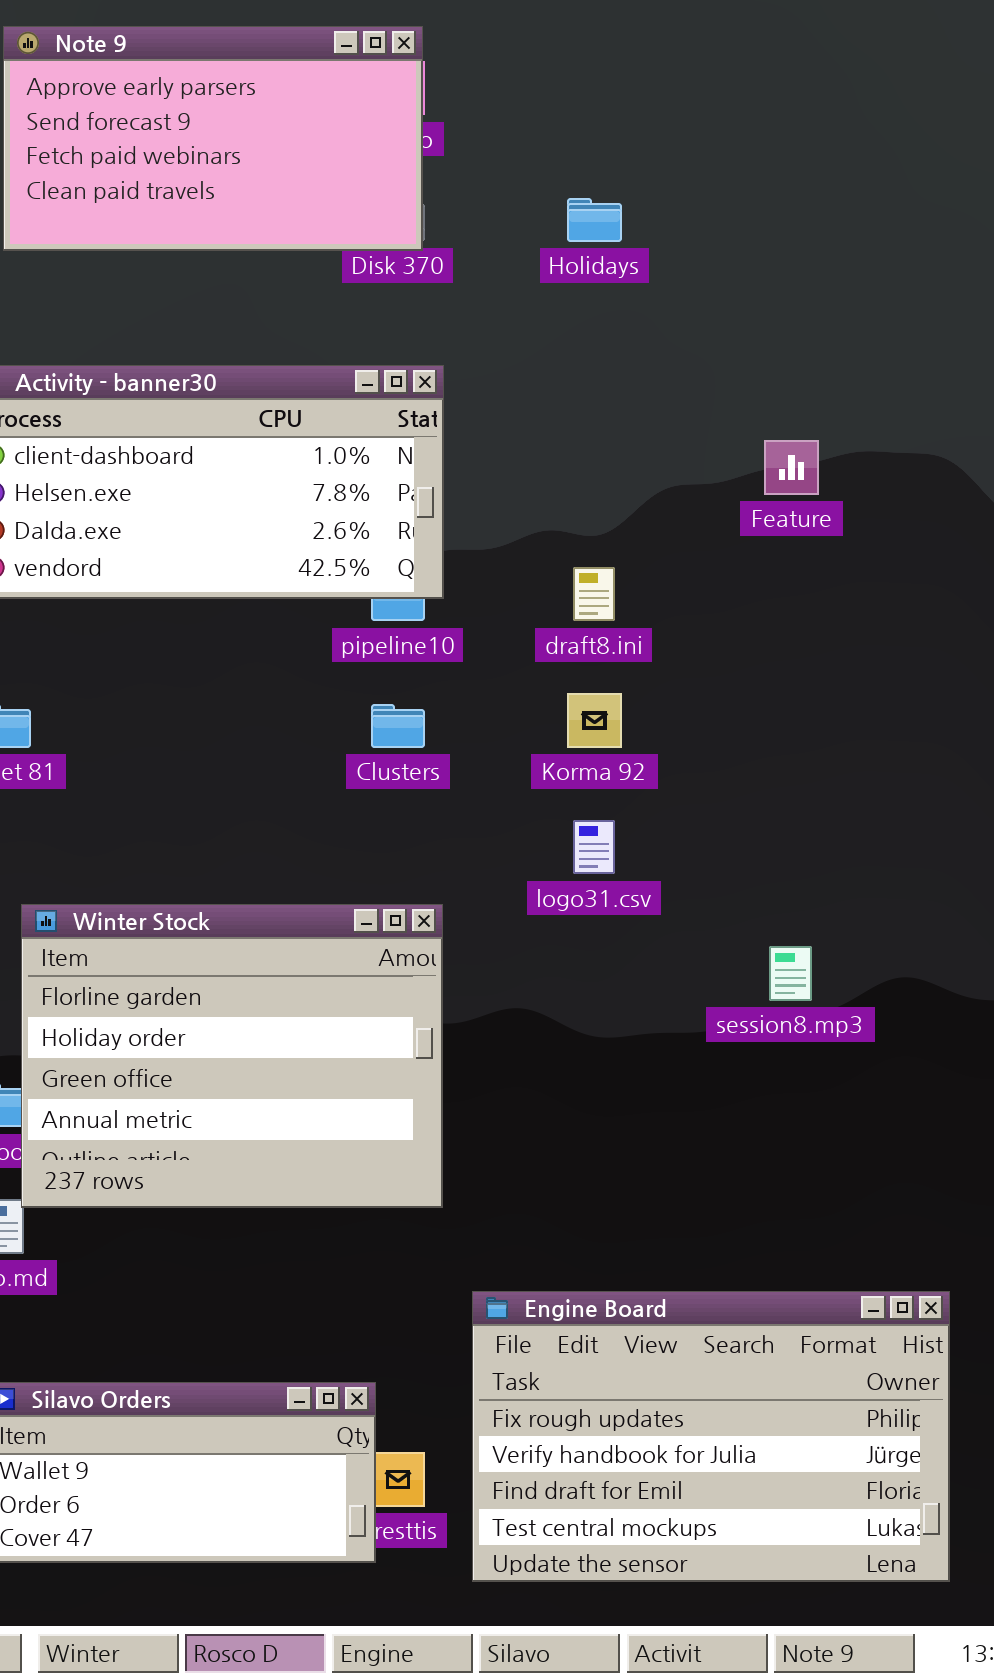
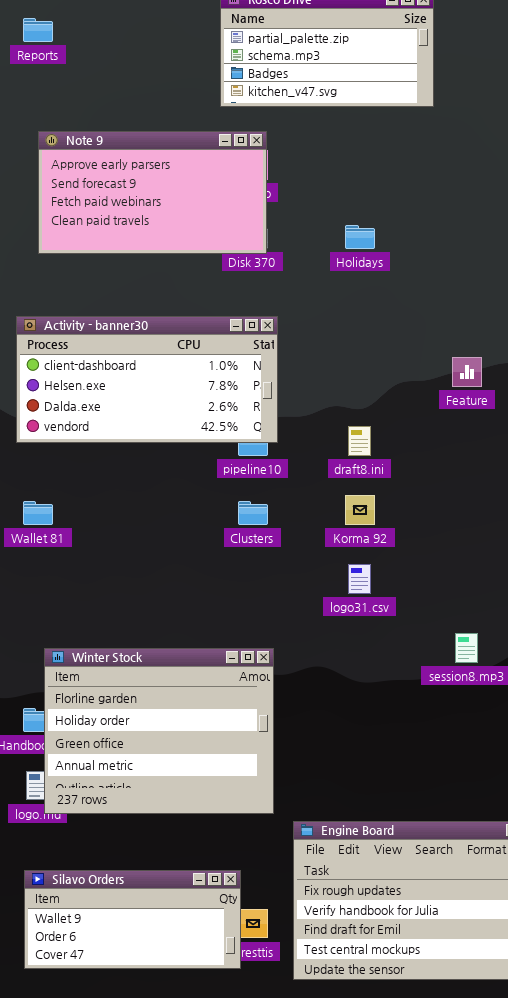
Winter Stock: [21,904,443,1208] -> [44,648,274,814], moved

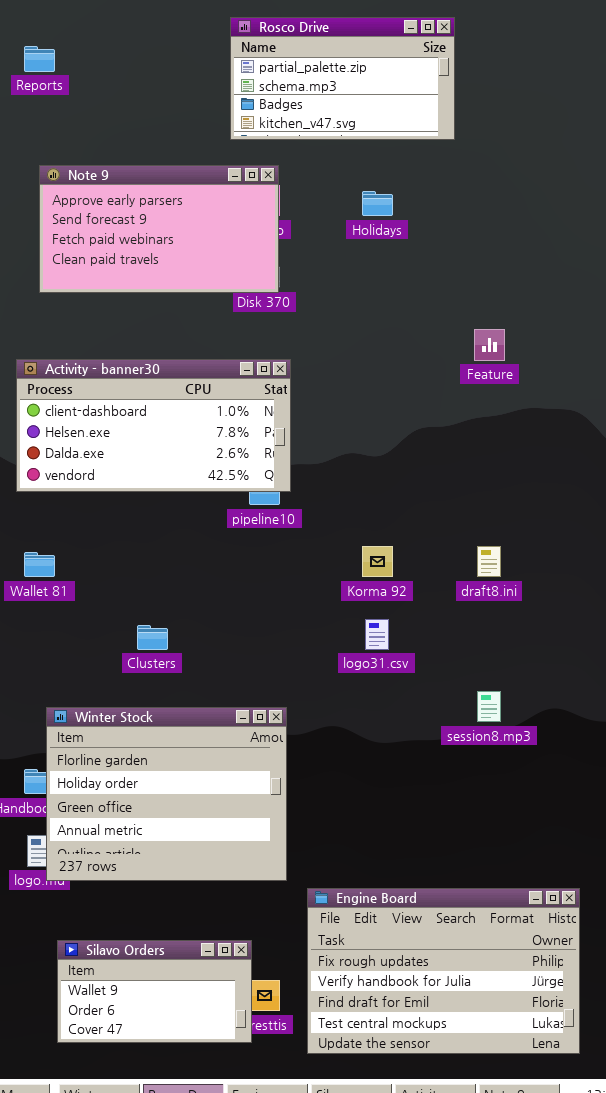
Holidays: [345,225,375,249] -> [362,191,393,216], moved
Feature: [452,357,482,387] -> [474,329,505,361], moved
draft8.ini: [348,426,371,456] -> [477,546,501,577], moved
Clusters: [238,501,268,525] -> [137,625,168,650], moved
Silavo Orders: [24,870,241,969] -> [57,940,252,1043], resized

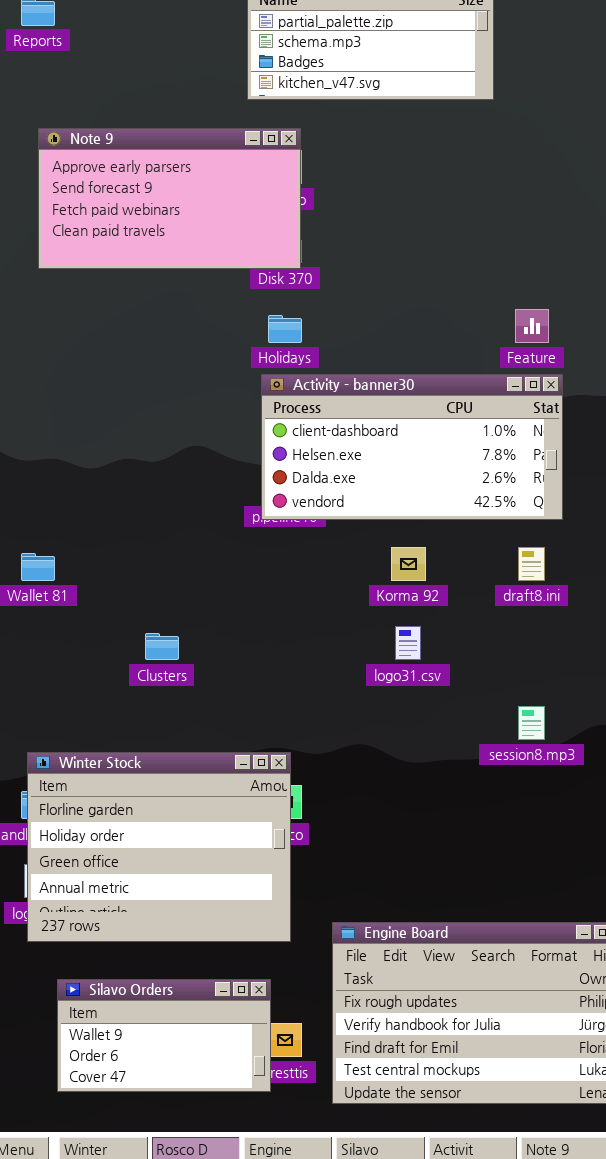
Holidays: [362,191,393,216] -> [268,315,302,343], moved
Activity - banner30: [16,359,291,492] -> [261,374,563,520], moved
Winter Stock: [46,707,287,881] -> [27,752,291,942], moved

